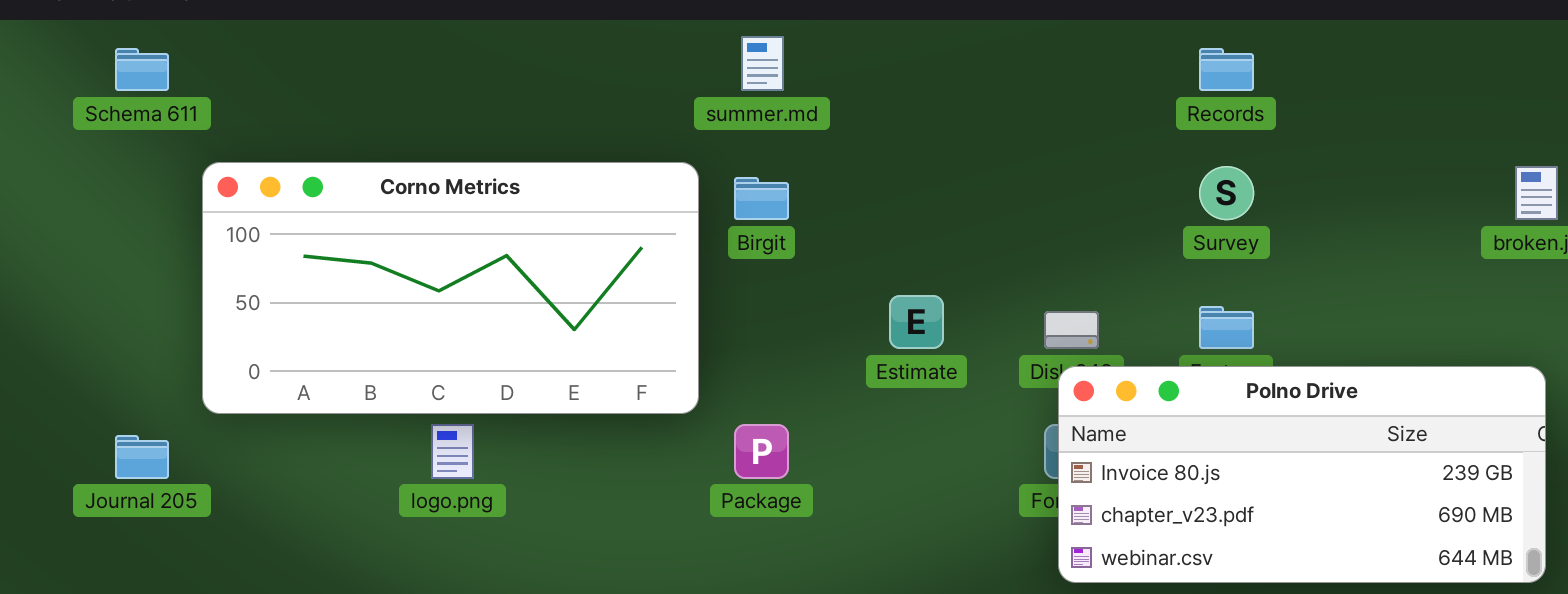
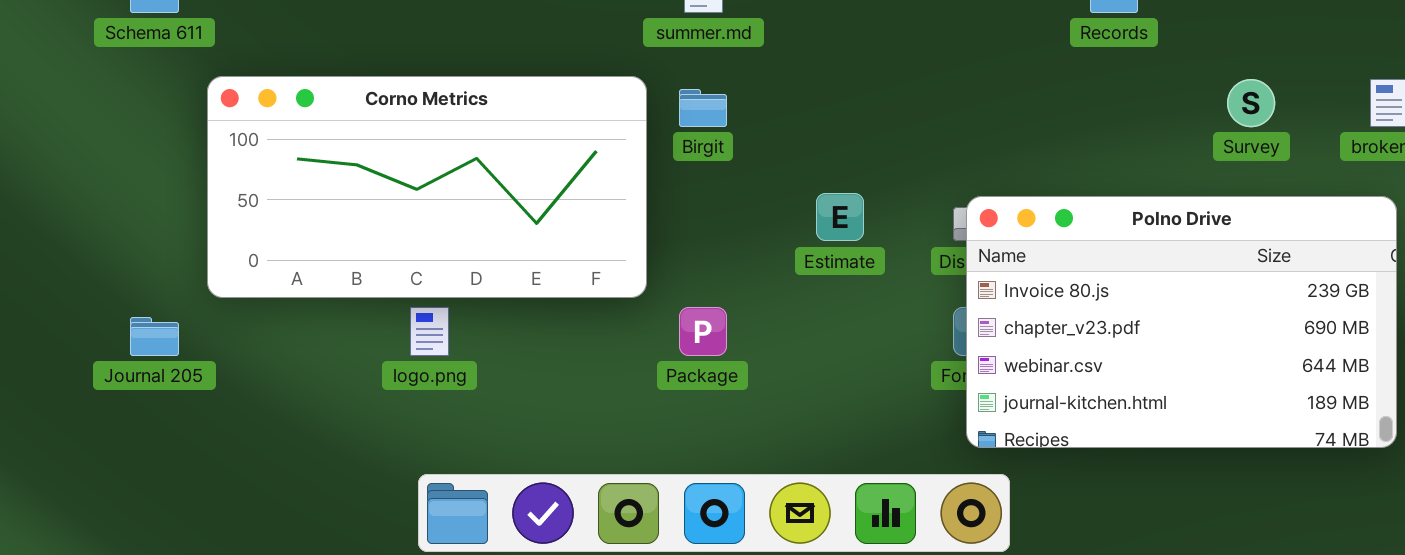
Survey: [1199,166,1254,220] -> [1227,79,1275,127], moved
Polno Drive: [1058,366,1546,583] -> [966,196,1397,448], resized

